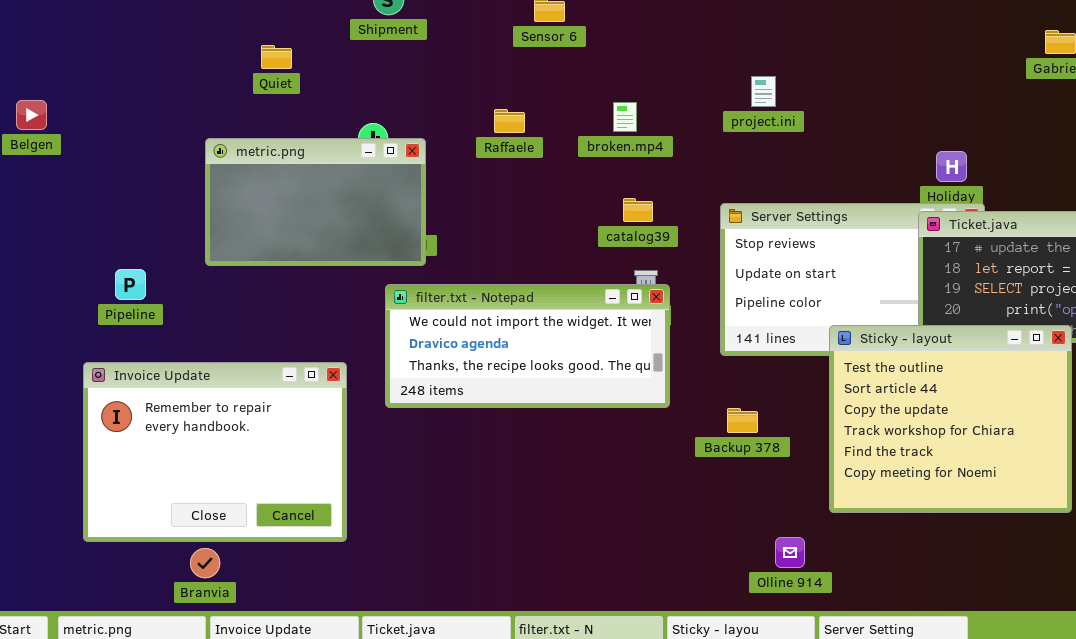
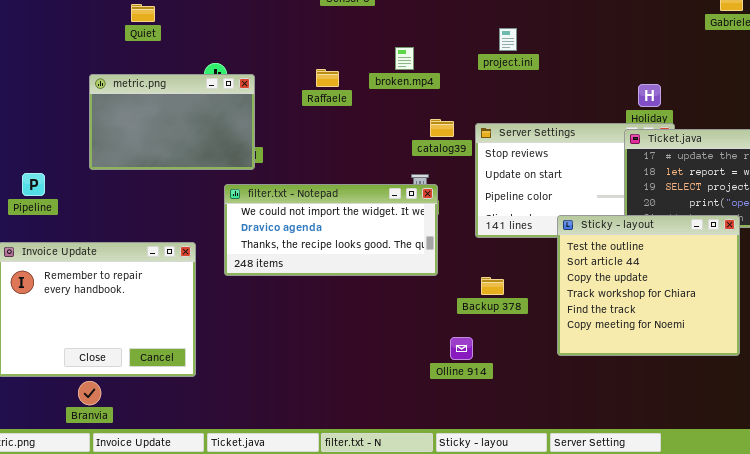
Raffaele: [494,109,525,133] -> [316,69,339,87], moved
catalog39: [623,198,653,222] -> [430,119,454,137], moved
Olline 914: [775,537,805,568] -> [450,337,473,360], moved

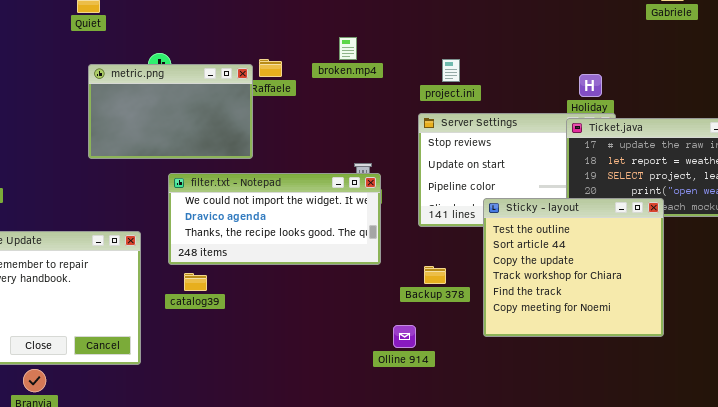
project.ini: [499,28,517,51] -> [442,59,460,82], moved
metric.png: [89,74,255,170] -> [88,64,253,159], moved
catalog39: [430,119,454,137] -> [184,273,207,291], moved
Sticky - layout: [557,215,740,356] -> [483,198,664,337], moved

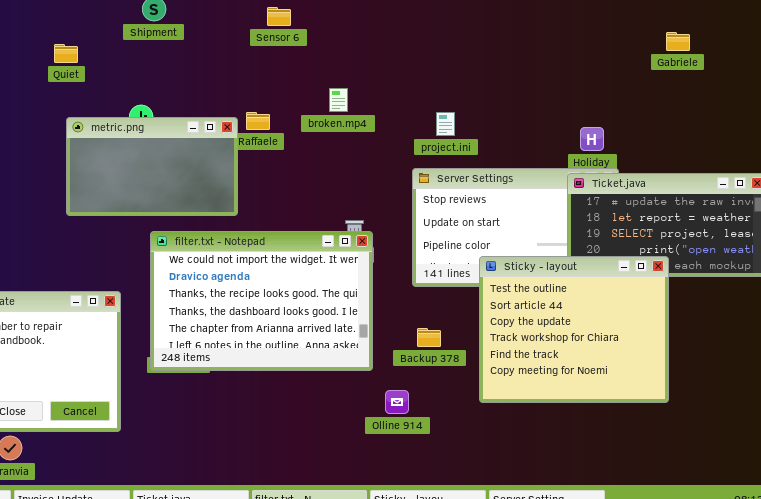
filter.txt - Notepad: [168,173,381,265] -> [150,231,373,371], resized

